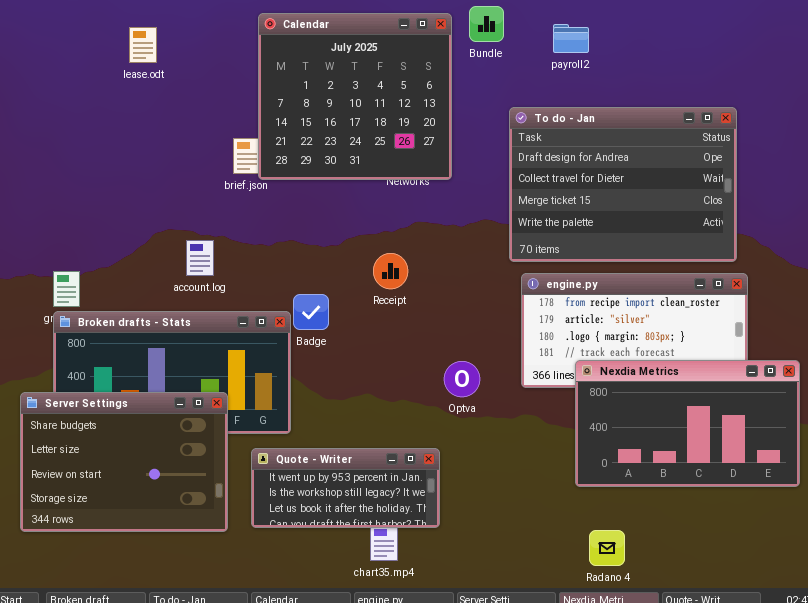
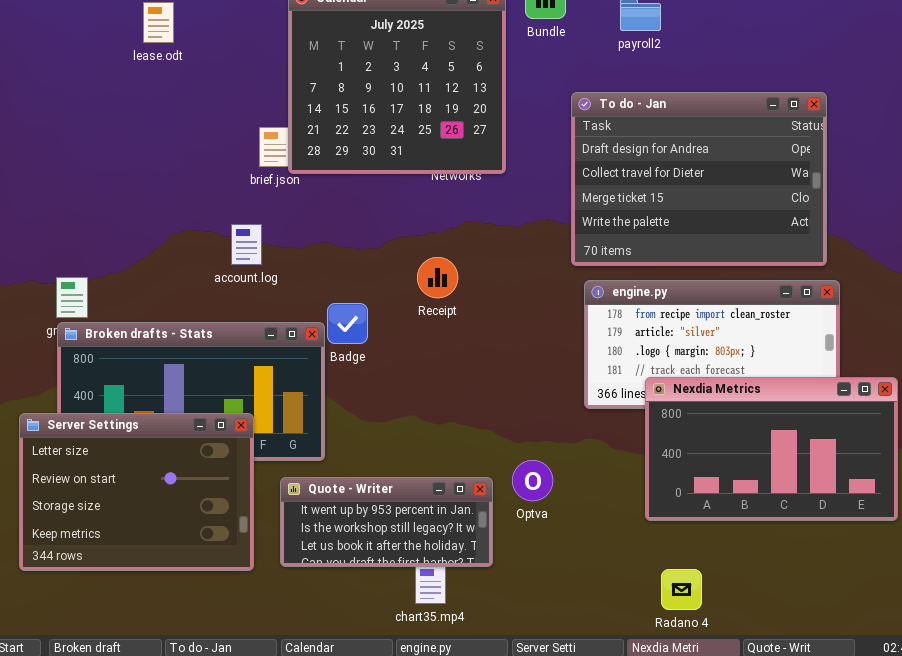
account.log: [186,240,214,276] -> [231,224,262,265], moved
Optva: [444,361,480,397] -> [512,460,553,501], moved
Server Settings: [20,392,228,532] -> [19,413,254,571], scrolled down 1 row

